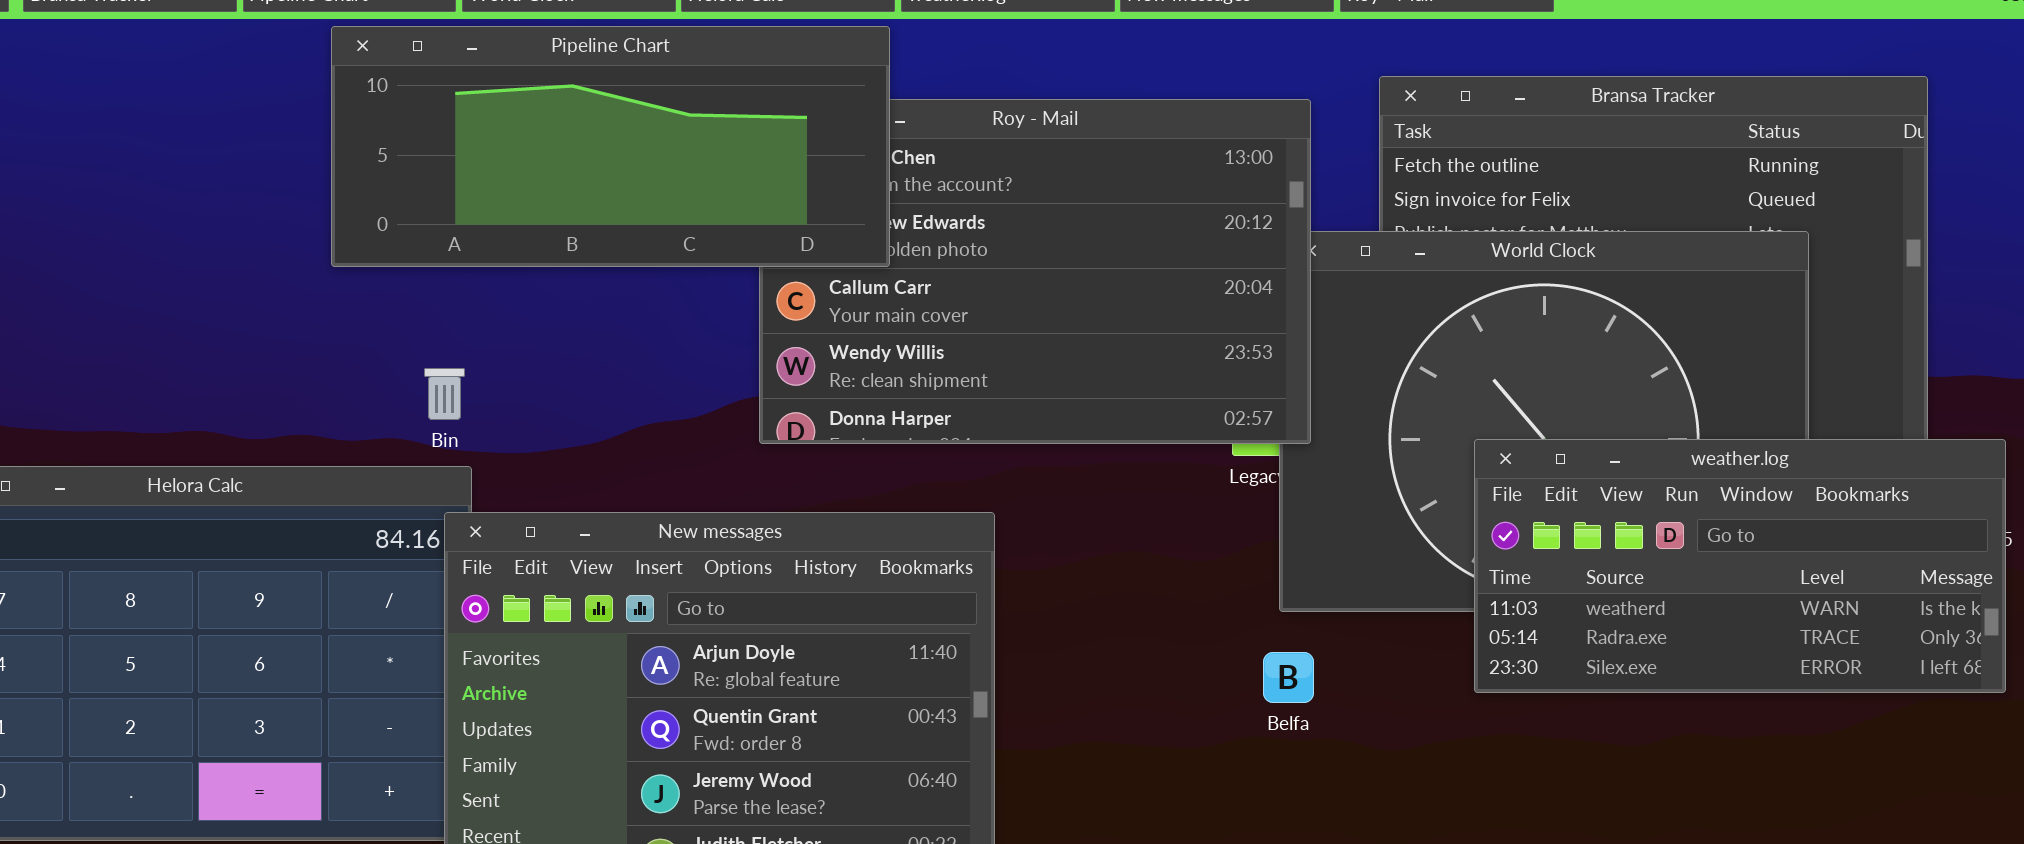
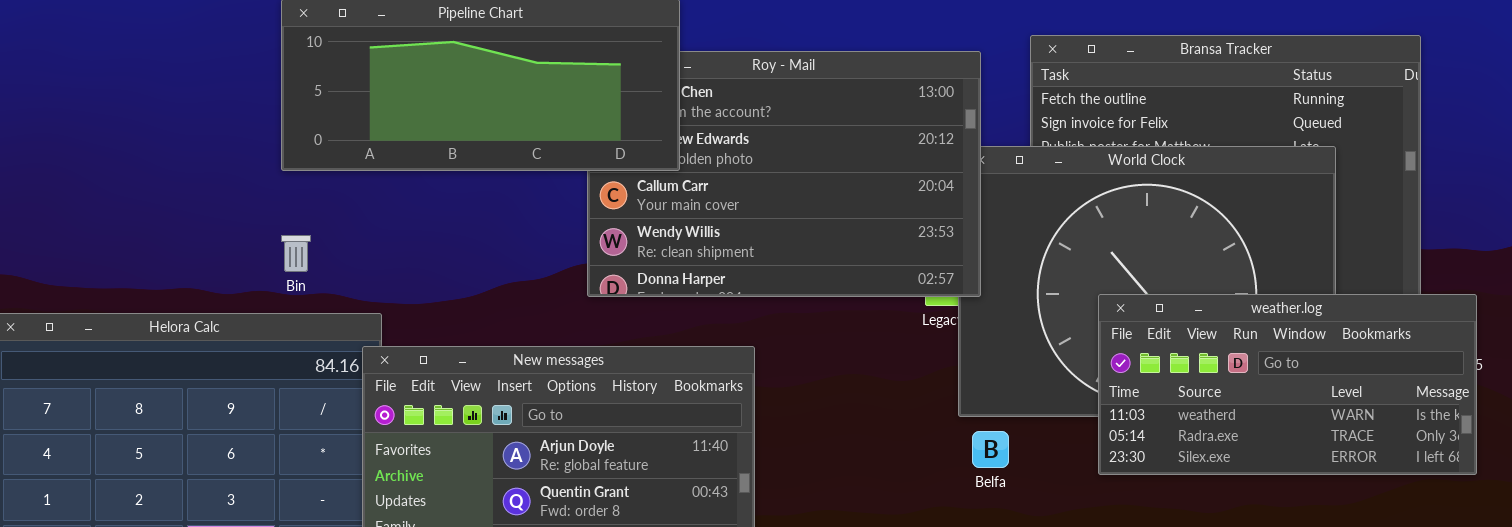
Bin: [424,368,465,420] -> [281,235,311,272], moved
Belfa: [1263,652,1314,703] -> [972,431,1009,468], moved

